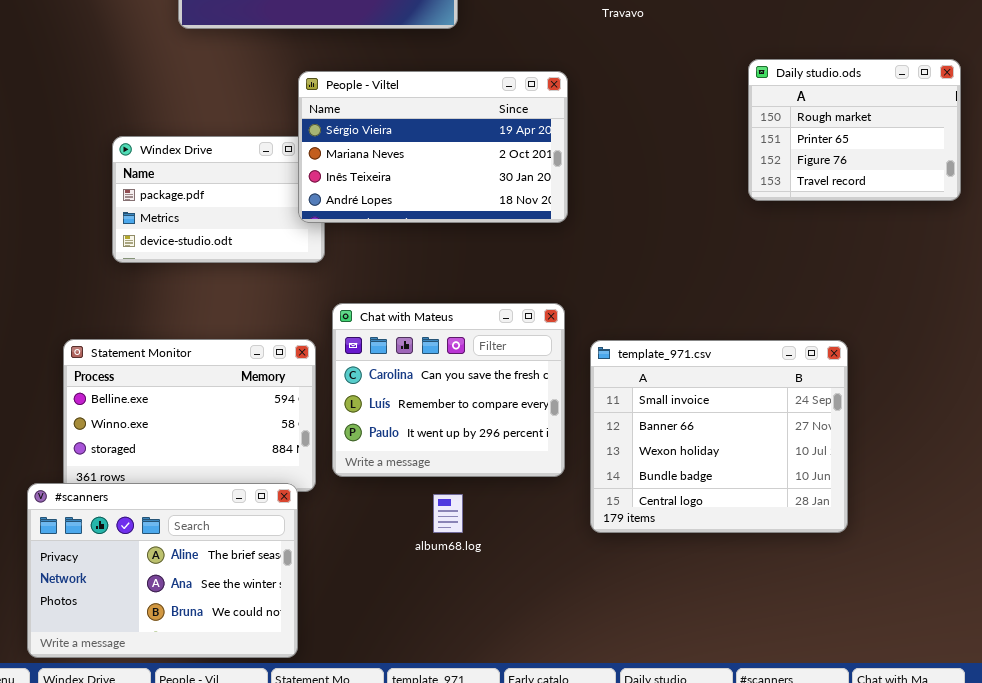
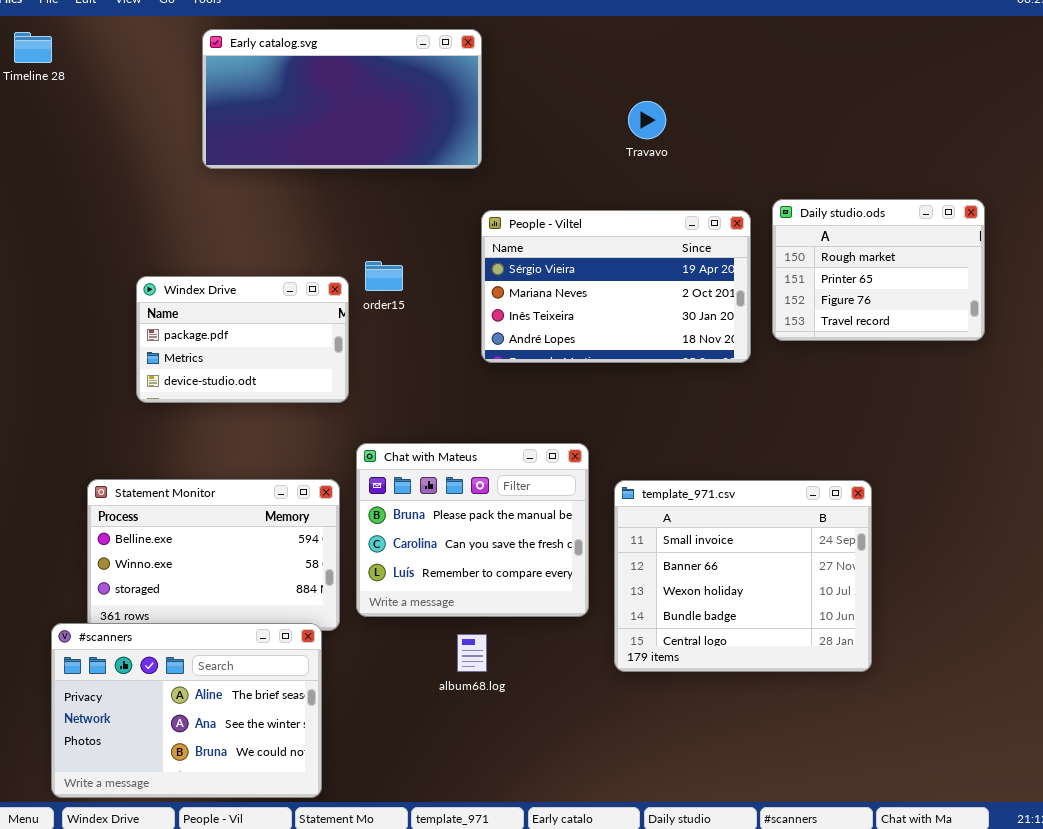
People - Viltel: [298,71,568,223] -> [481,210,751,363], moved
Chat with Mateus: [332,303,565,477] -> [356,443,589,617], scrolled up 1 row

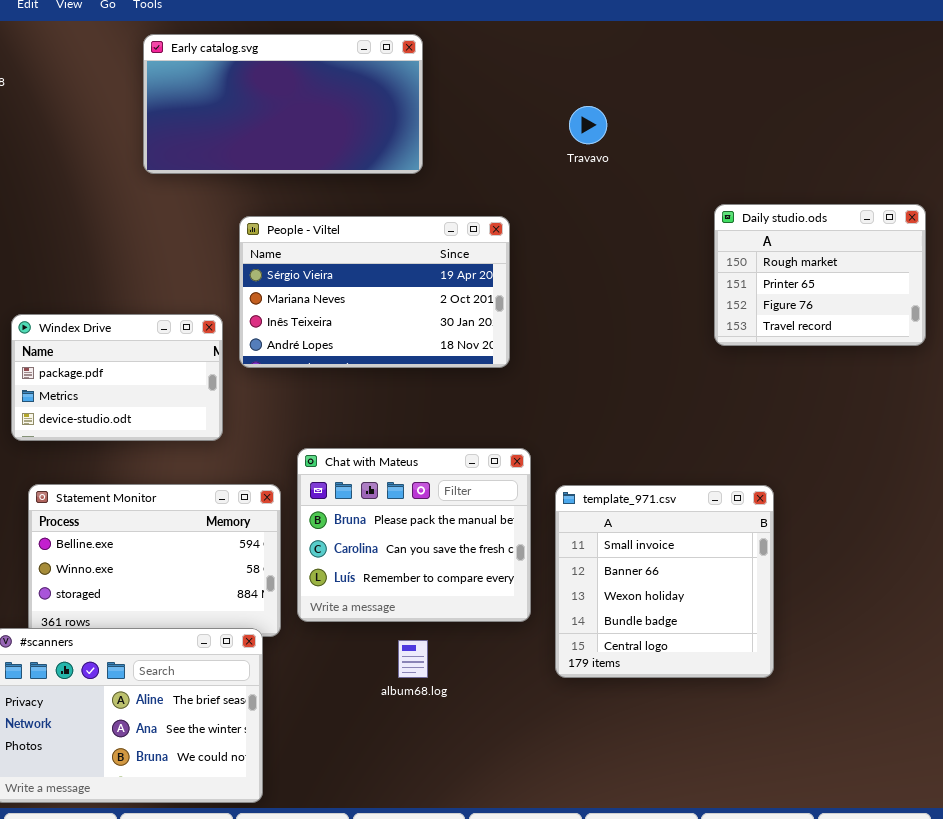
People - Viltel: [481,210,751,363] -> [239,216,510,368], moved
Windex Drive: [136,276,349,403] -> [11,314,223,441], moved
template_971.csv: [614,480,872,672] -> [555,485,774,678], resized

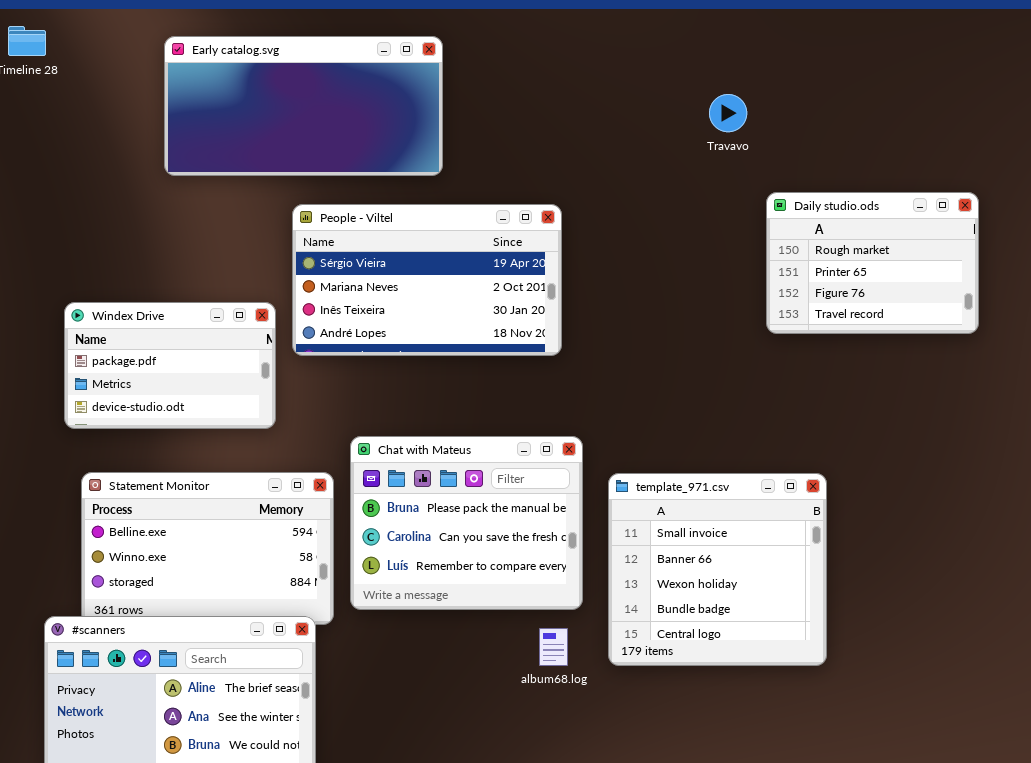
Early catalog.svg: [143,34,423,174] -> [164,36,443,176], moved
Travavo: [569,106,607,144] -> [709,94,747,132], moved
album68.log: [398,640,428,678] -> [539,628,568,666], moved

